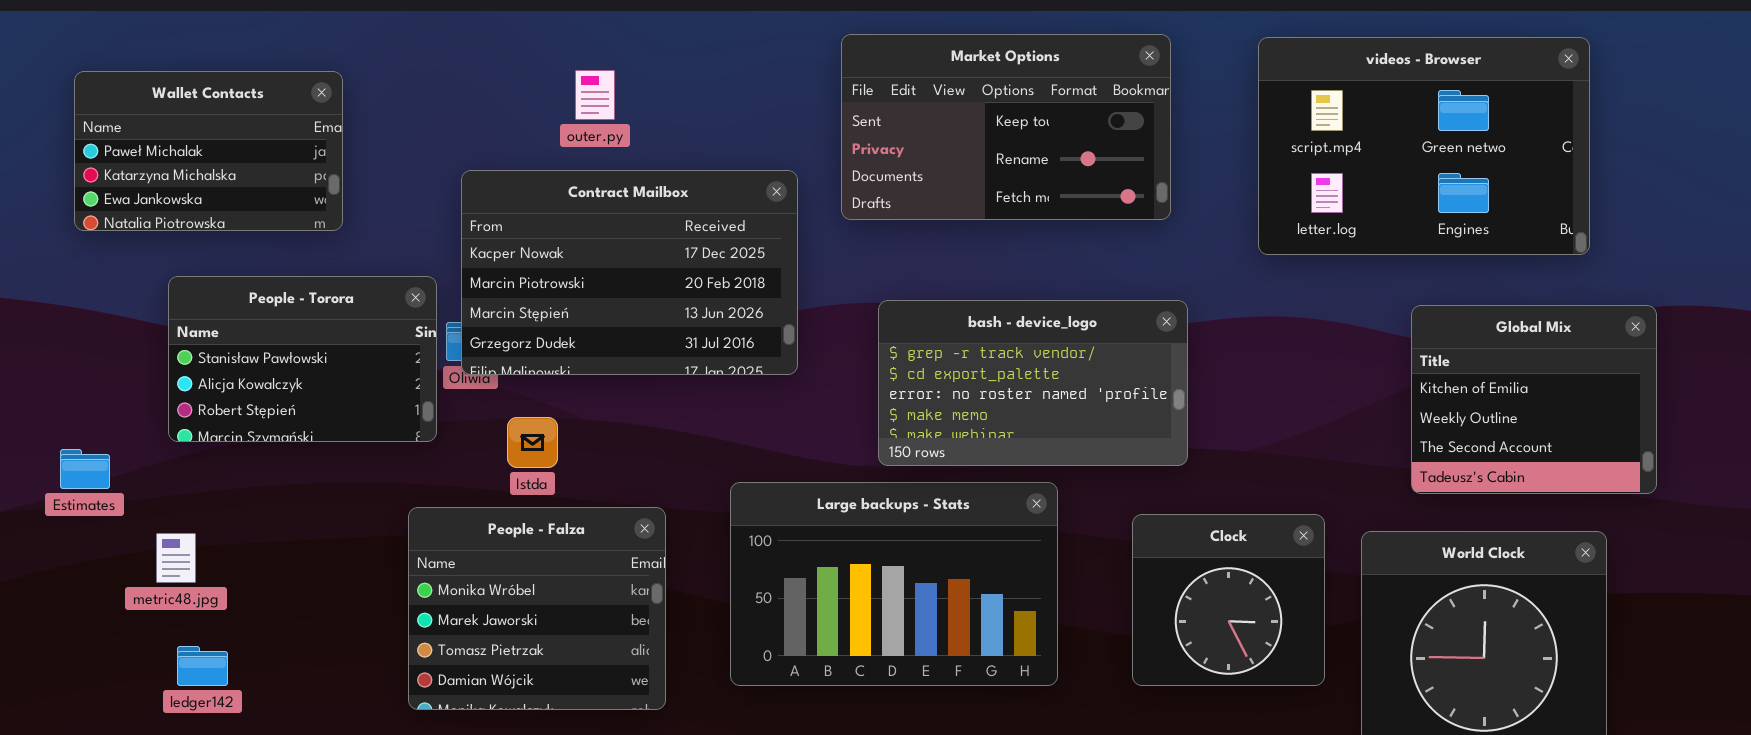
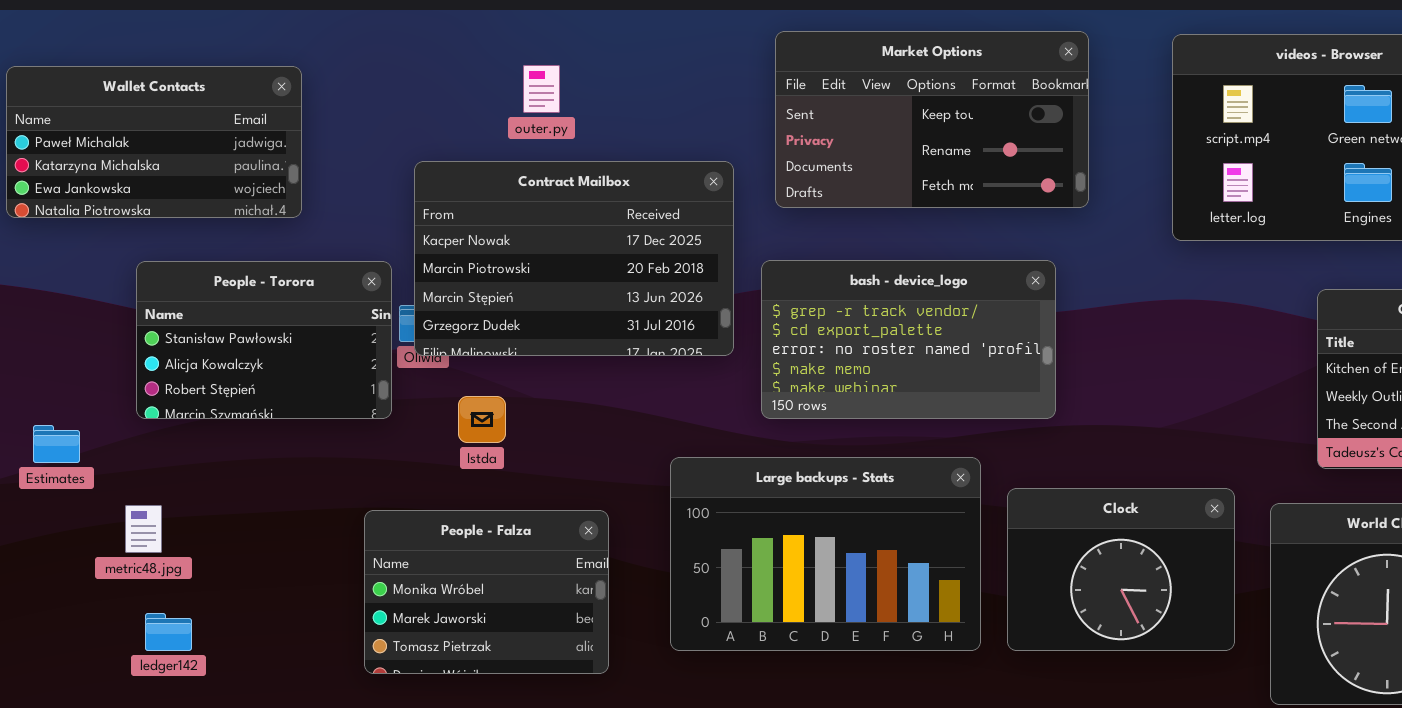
Wallet Contacts: [74,71,343,231] -> [6,66,302,218], resized
bash - device_logo: [878,300,1188,466] -> [761,260,1056,419], moved
People - Falza: [408,507,666,710] -> [364,510,609,674], resized
Clock: [1132,514,1325,686] -> [1007,488,1235,651], resized

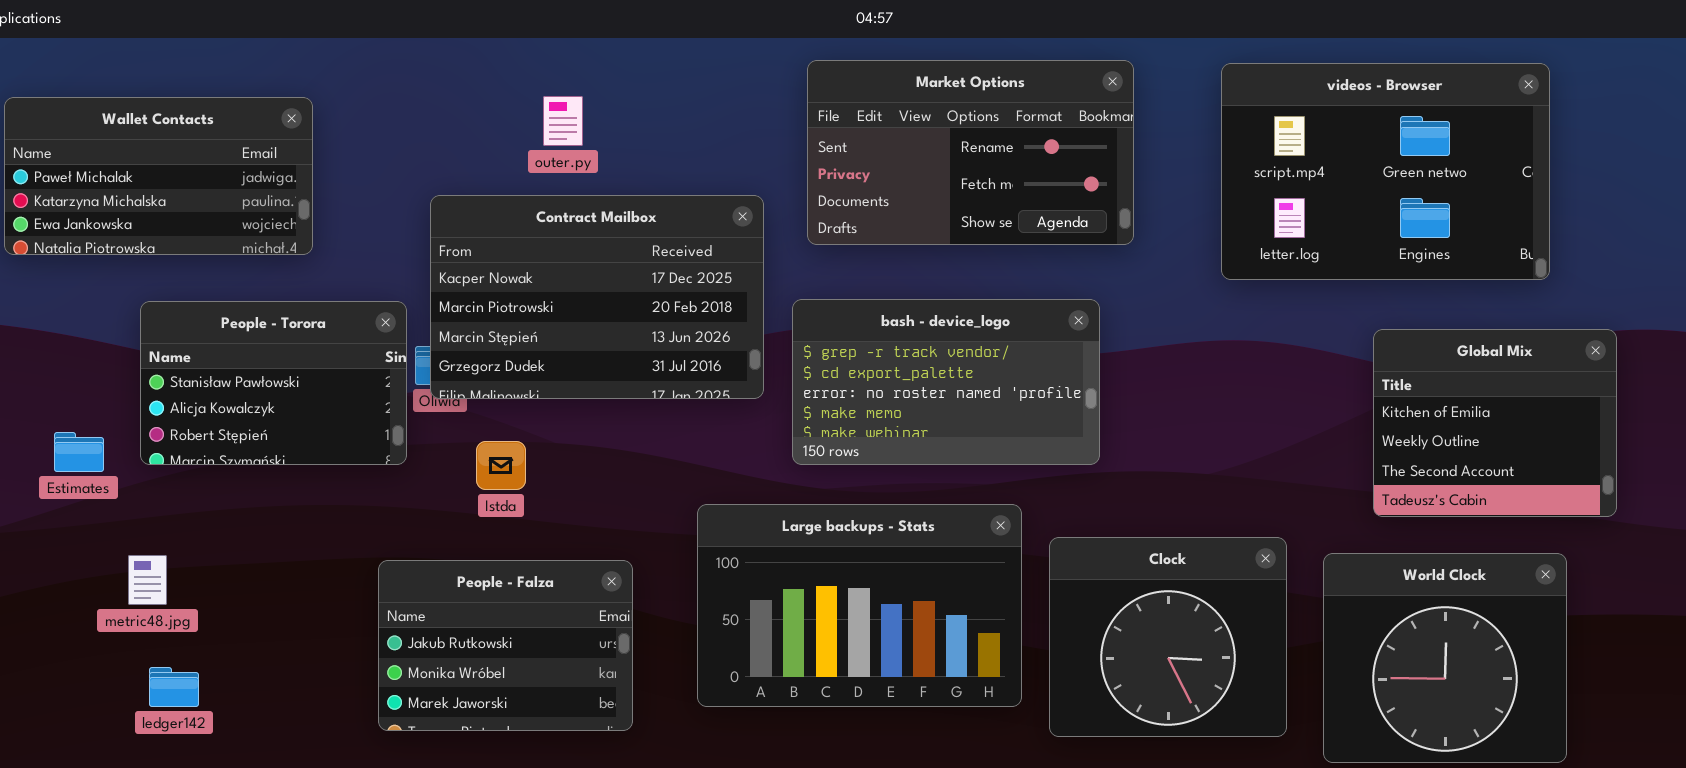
Market Options: [775,31,1089,208] -> [807,60,1134,245], scrolled down 1 row
Estimates: [33,425,80,463] -> [54,432,104,472], moved
Clock: [1007,488,1235,651] -> [1049,537,1287,737], resized
People - Falza: [364,510,609,674] -> [378,560,633,731], scrolled up 1 row

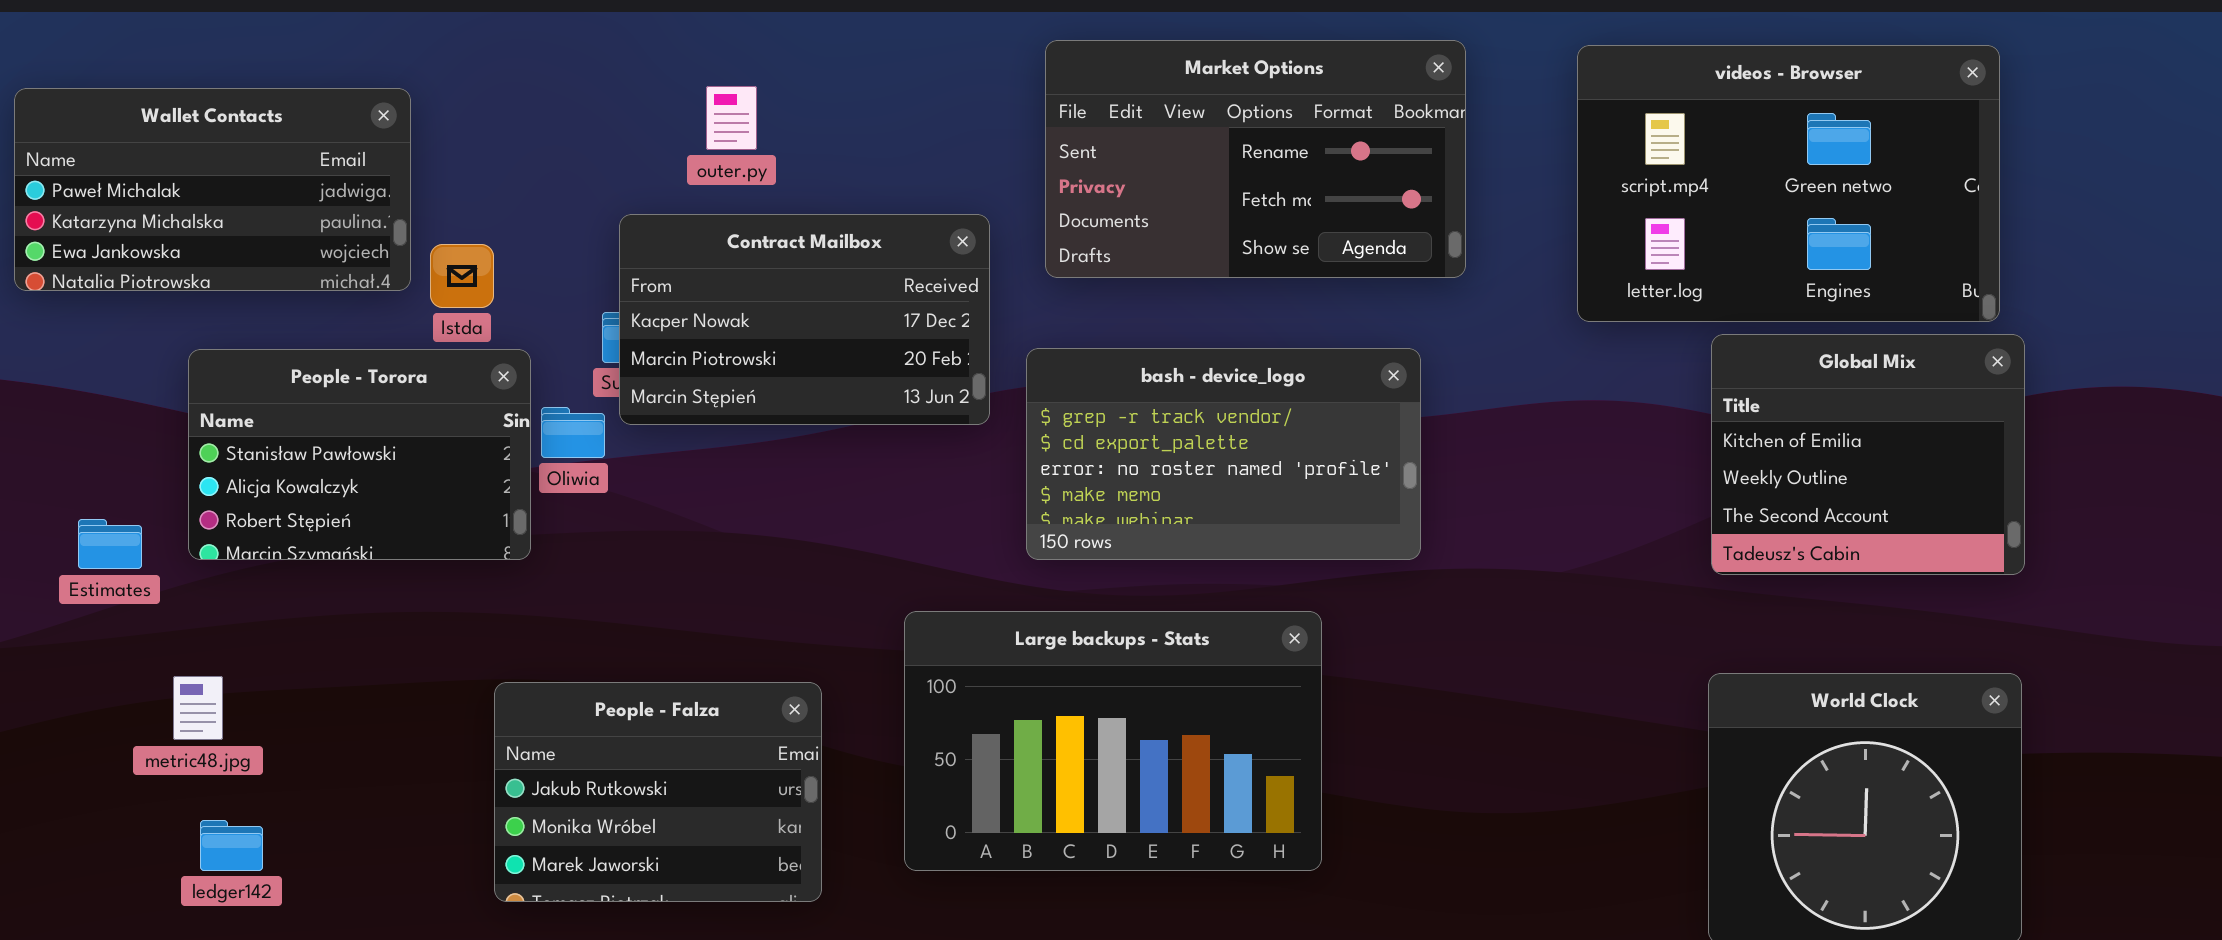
Contract Mailbox: [430,195,764,399] -> [619,214,990,425], resized
Global Mix: [1373,329,1617,517] -> [1711,334,2025,575], moved
Istda: [476,441,526,490] -> [430,244,494,308], moved
Clock: [1049,537,1287,737] -> none, closed

